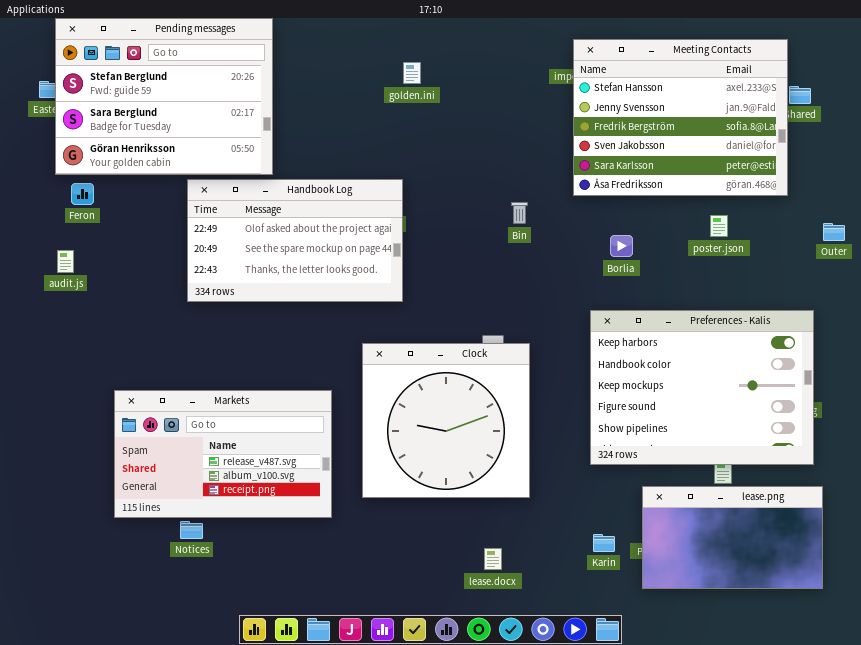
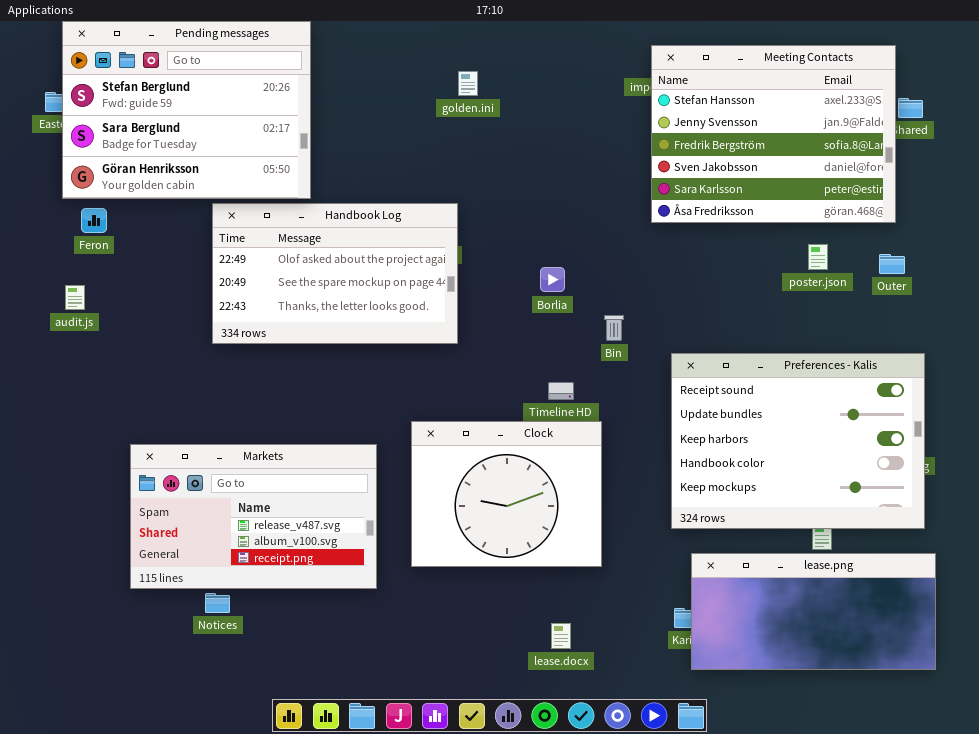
Bin: [511,202,528,224] -> [604,315,624,341], moved
Outer: [823,223,845,241] -> [879,254,905,274], moved
Borlia: [610,235,633,257] -> [540,267,565,292], moved
Preferences - Kalis: [590,310,814,465] -> [671,353,925,529], scrolled up 2 rows
Clock: [362,343,530,498] -> [411,421,602,567], resized
lease.png: [642,486,823,589] -> [691,553,936,670], resized

